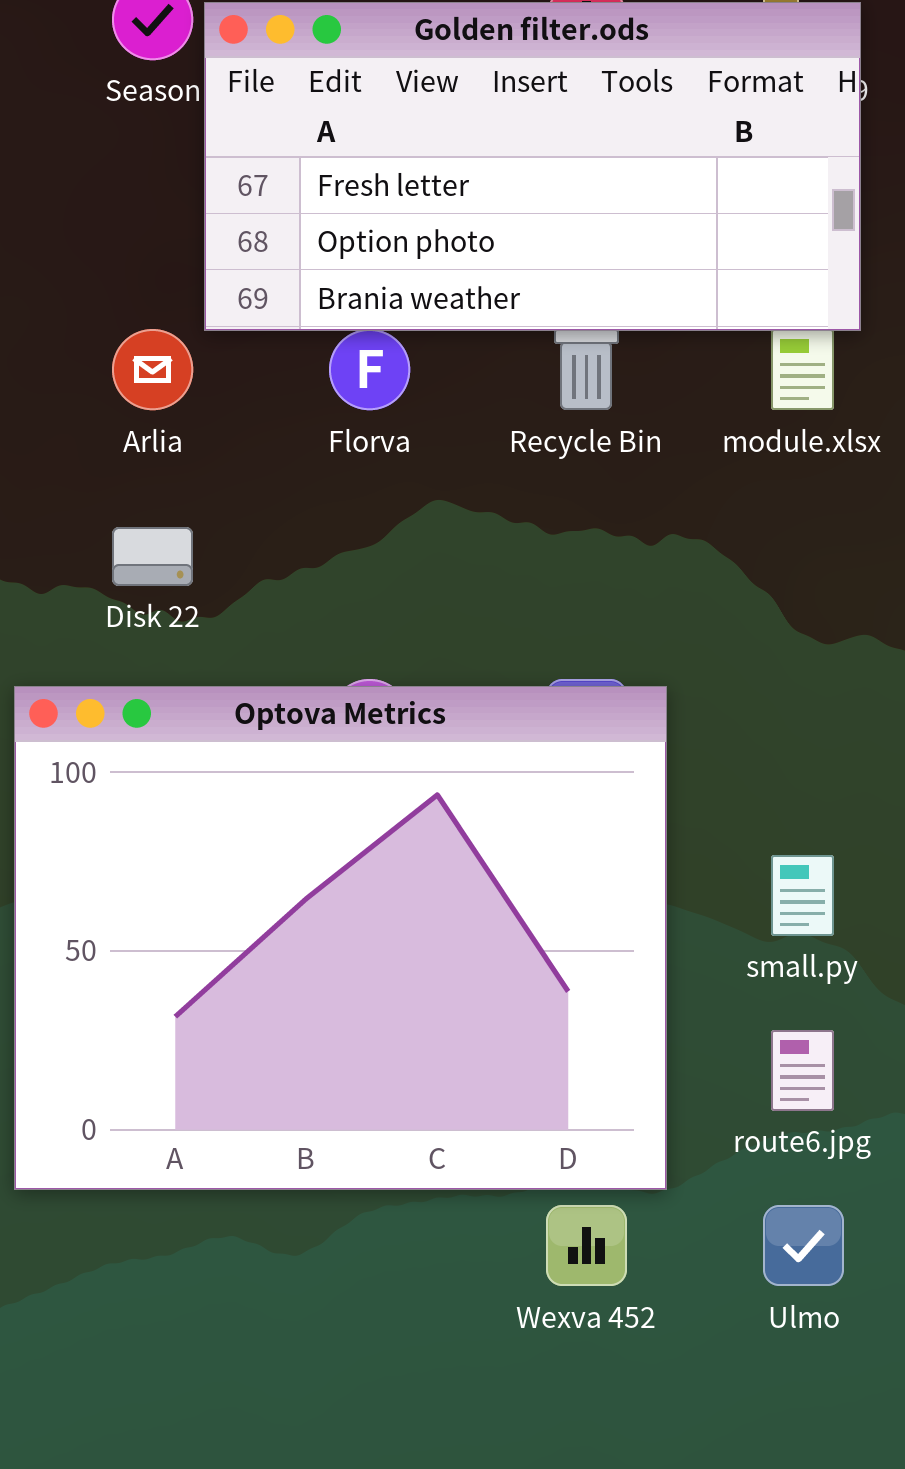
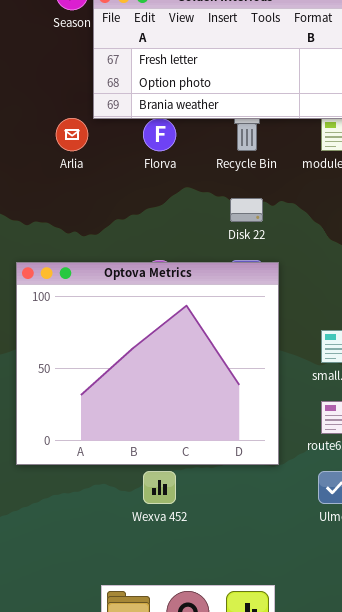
Disk 22: [112,527,193,586] -> [230,198,263,222], moved
Wexva 452: [546,1205,627,1286] -> [143,471,176,504], moved

